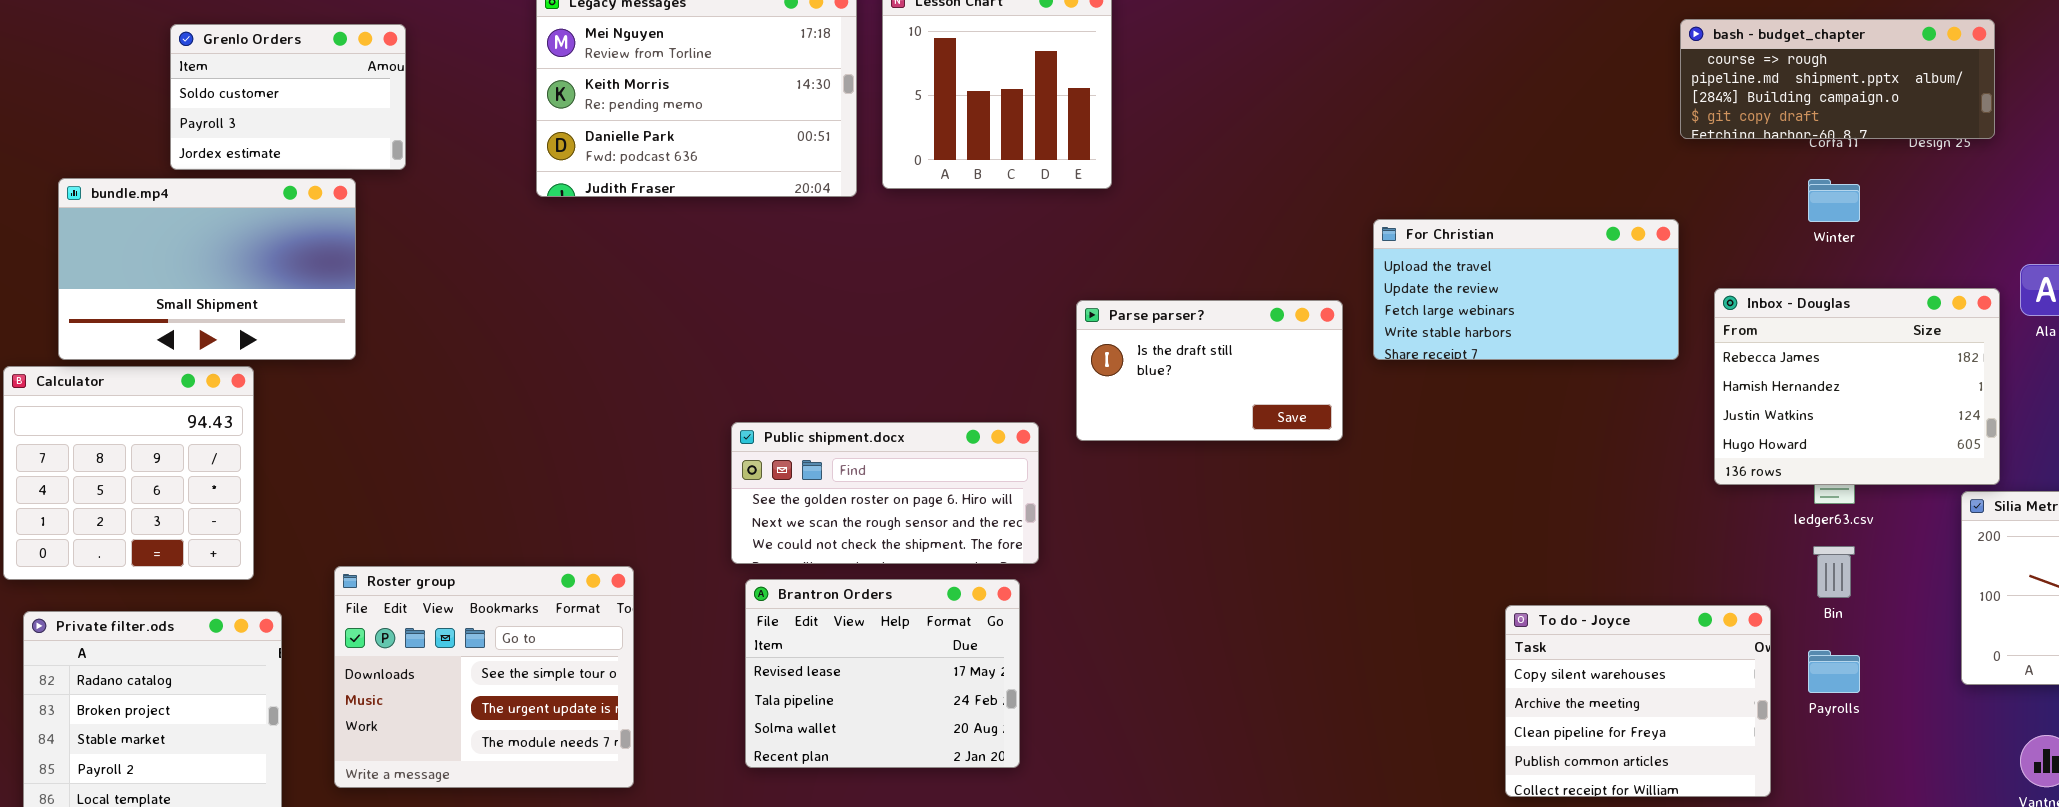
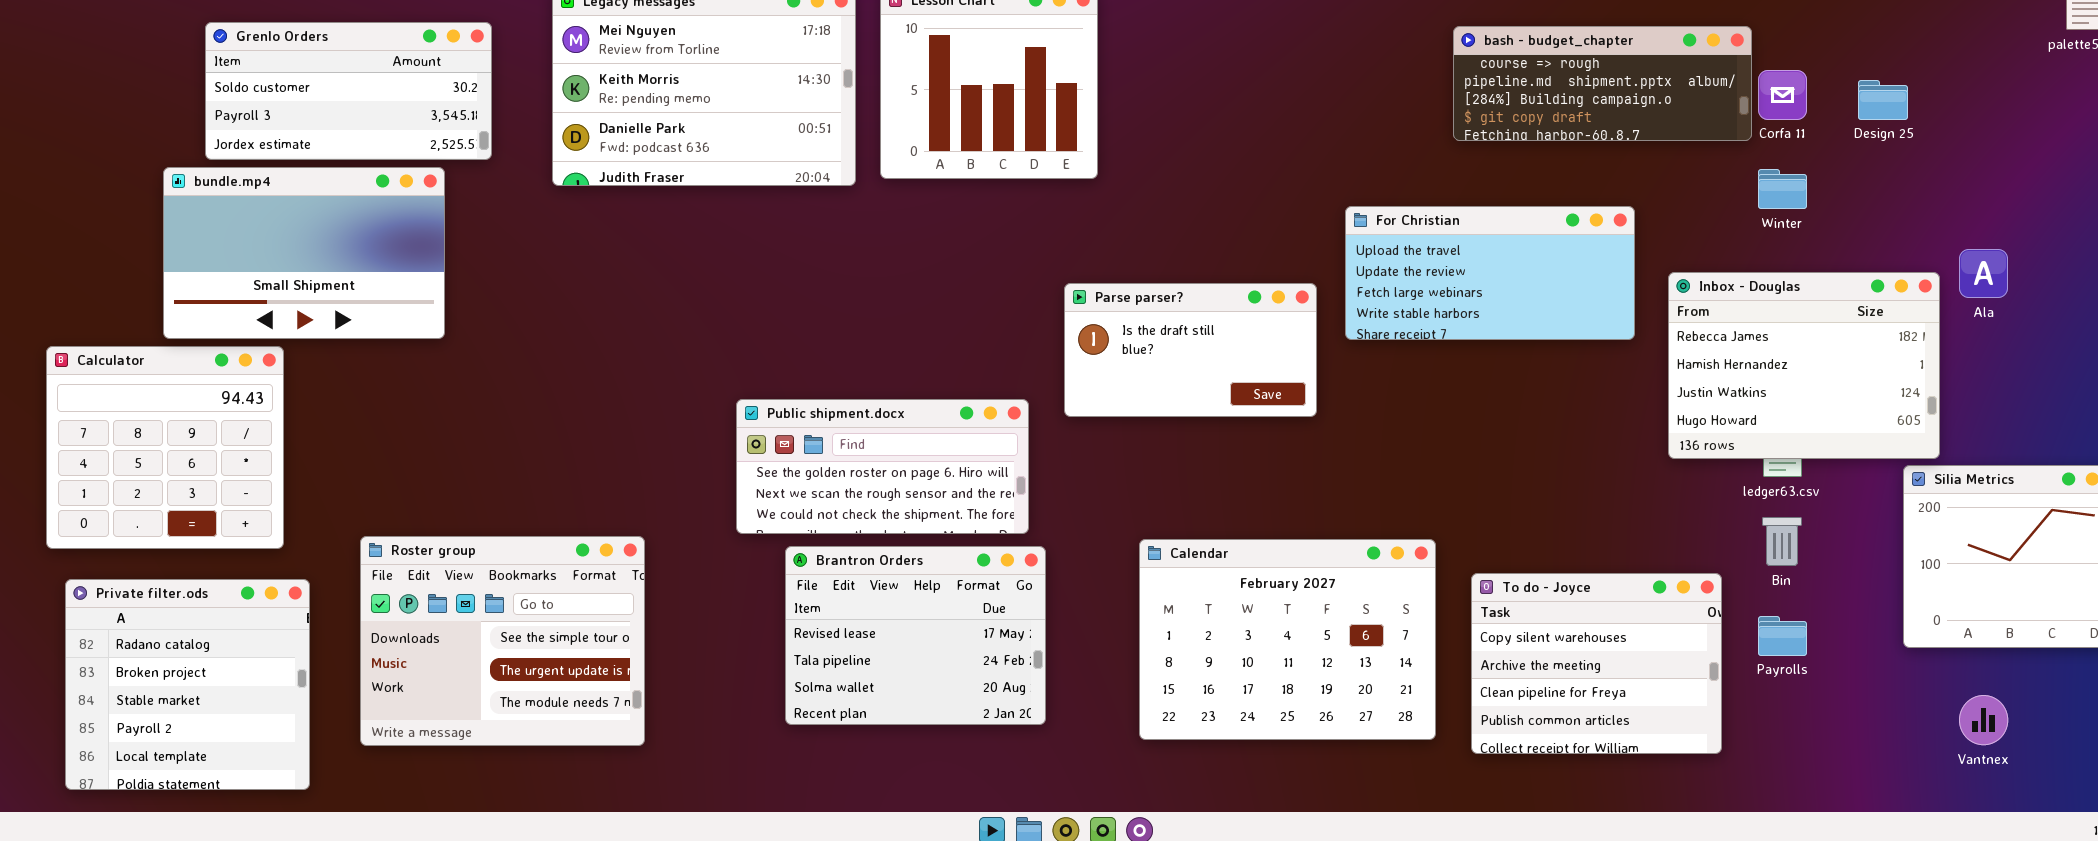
bash - budget_chapter: [1680,19,1995,139] -> [1453,26,1752,141], moved
Grenlo Orders: [170,24,406,170] -> [205,22,492,160], resized
bundle.mp4: [58,178,356,360] -> [163,167,445,339], moved
Calendar: none -> [1139,539,1436,740], opened
Brantron Orders: [745,579,1020,768] -> [785,546,1046,725], moved

